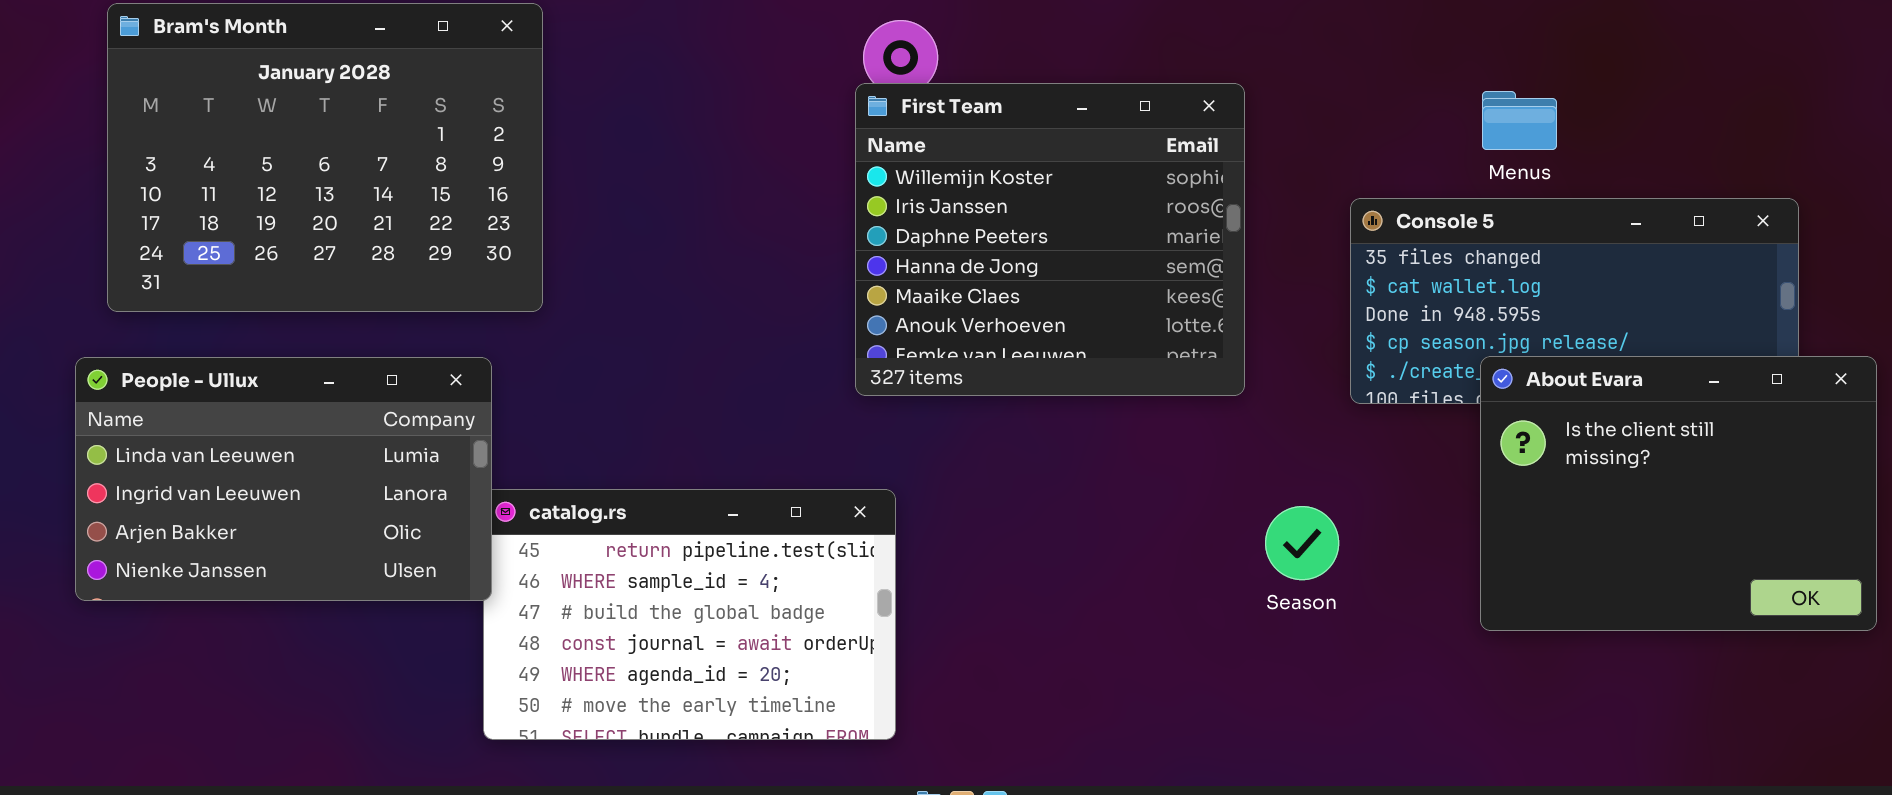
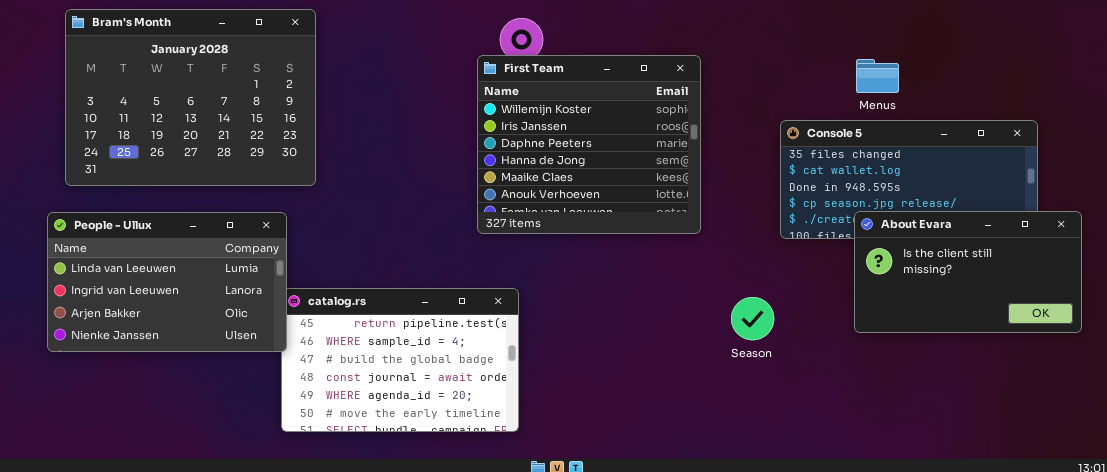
First Team: [855,83,1245,396] -> [477,55,701,234], moved
About Evara: [1480,356,1877,631] -> [854,211,1082,333], resized

